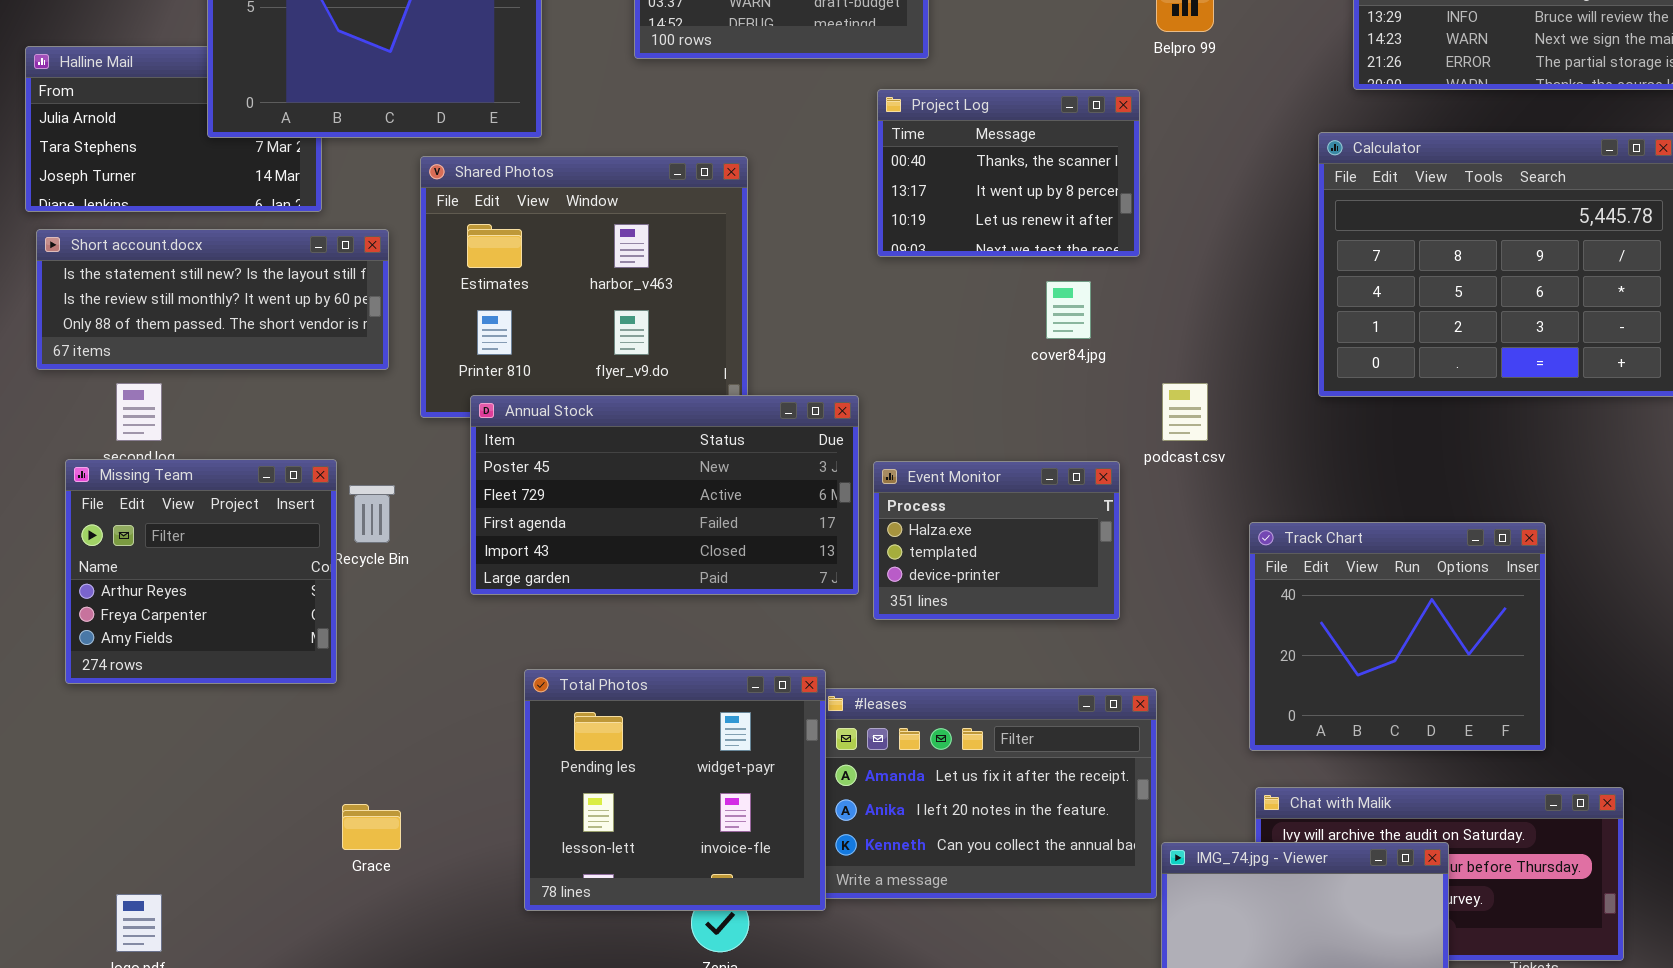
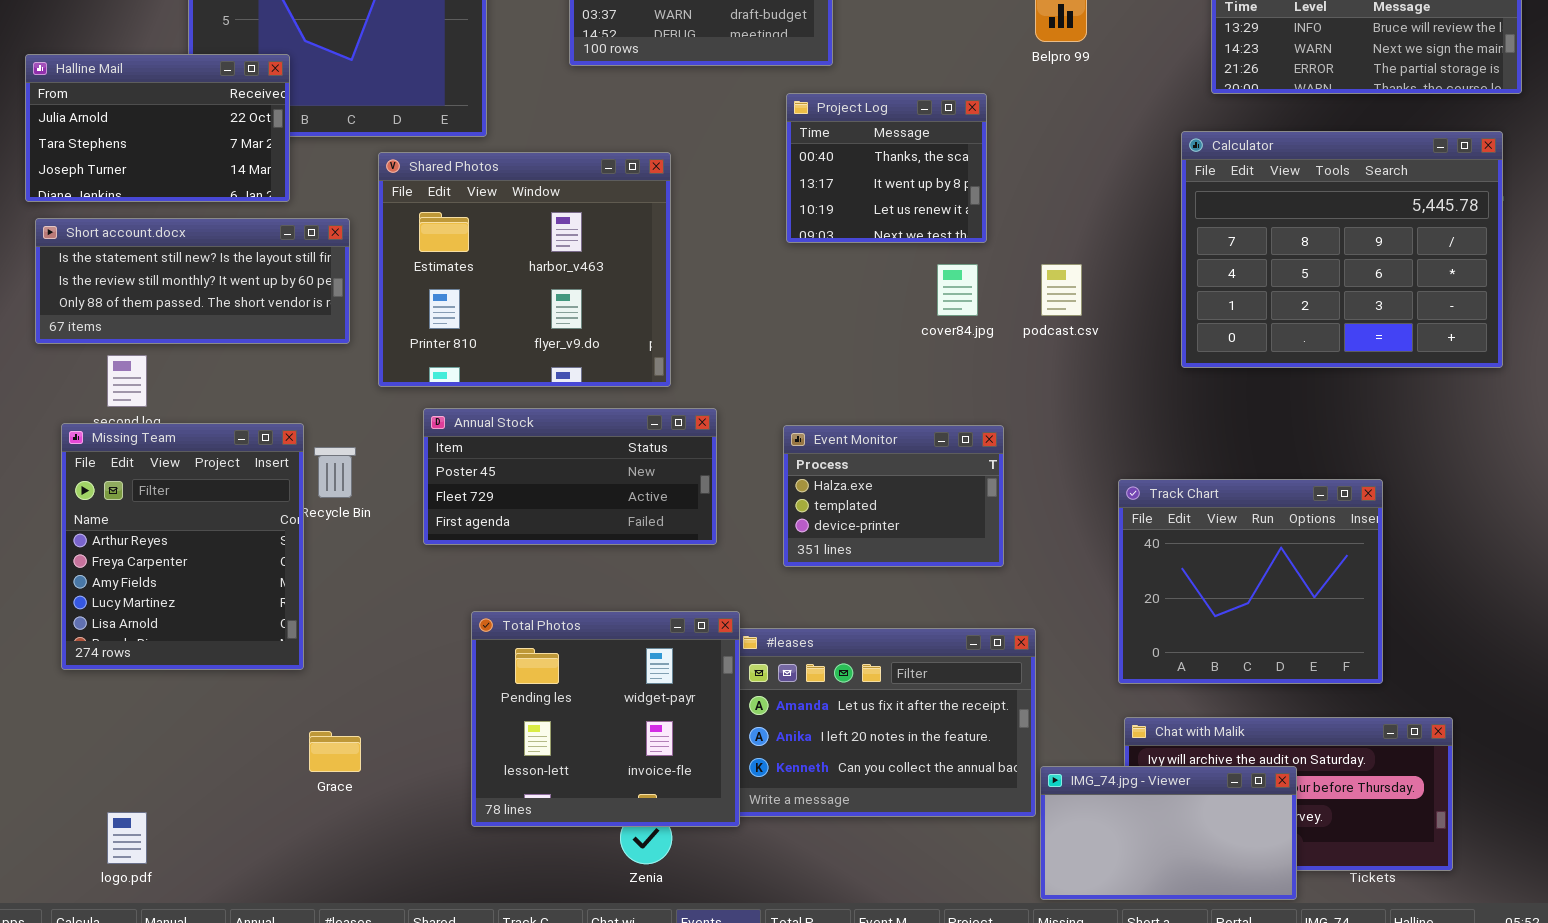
Halline Mail: [25,46,322,212] -> [25,54,290,202], raised
Project Log: [877,89,1140,257] -> [786,93,987,243], resized
podcast.csv: [1162,383,1208,441] -> [1041,264,1082,316], moved
Annual Stock: [470,395,859,595] -> [423,408,717,545], resized
Missing Team: [65,459,337,684] -> [61,423,304,670], resized

